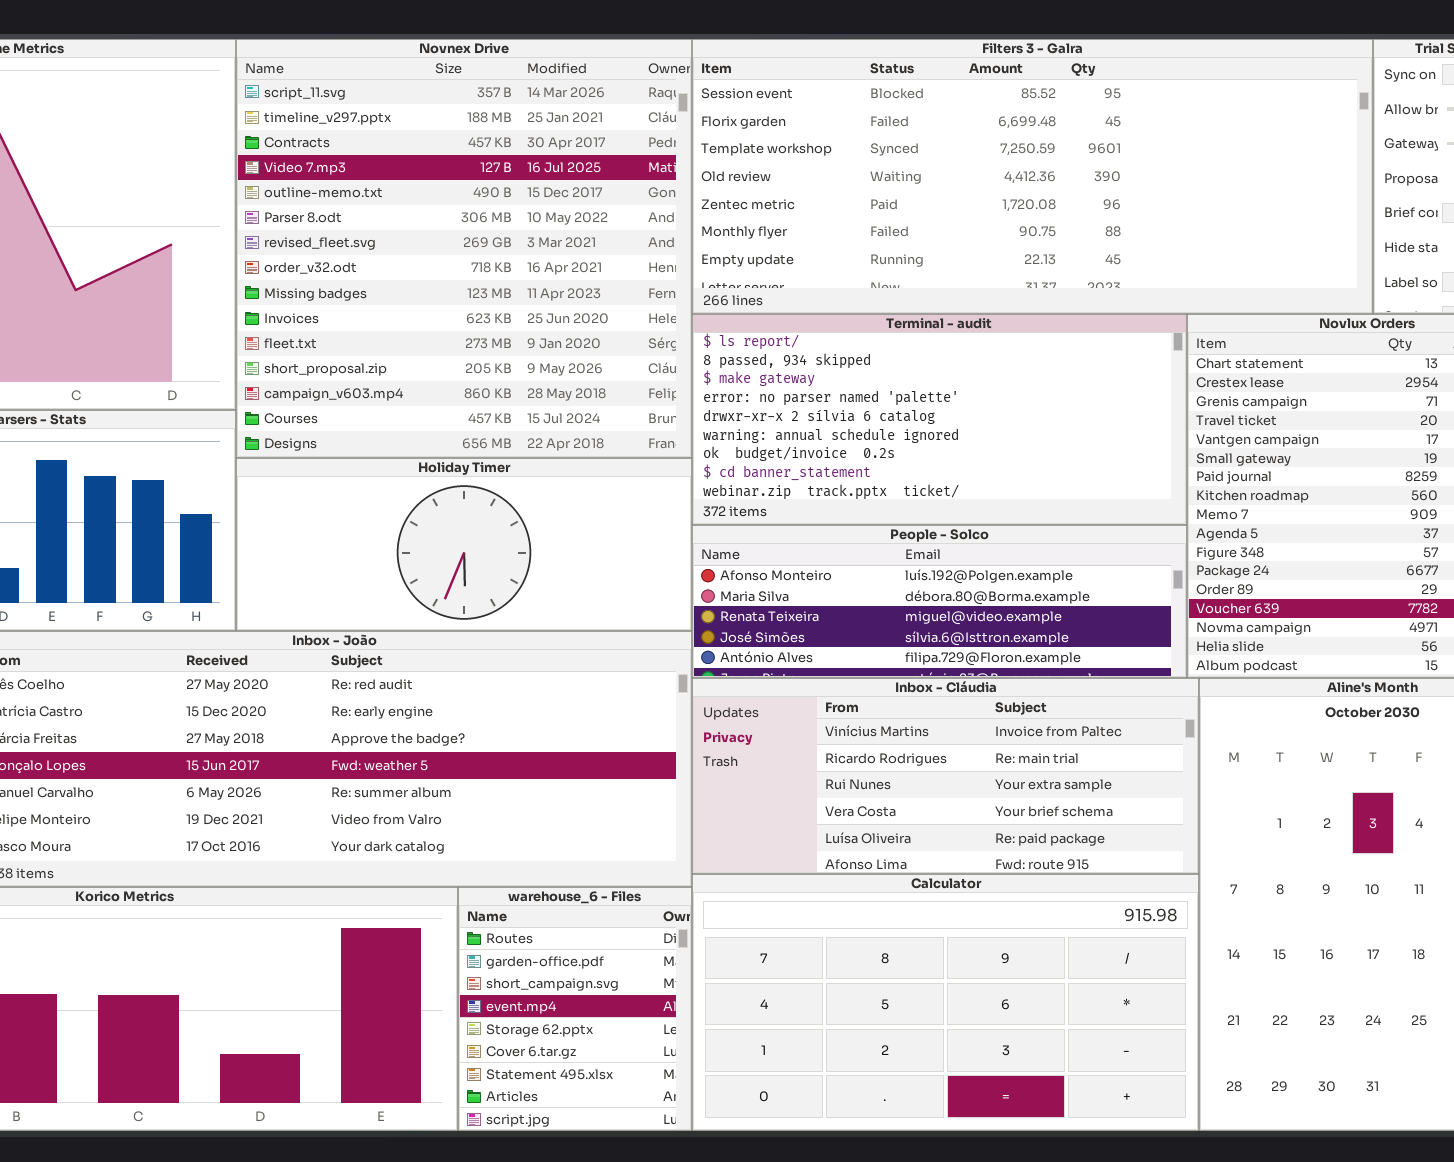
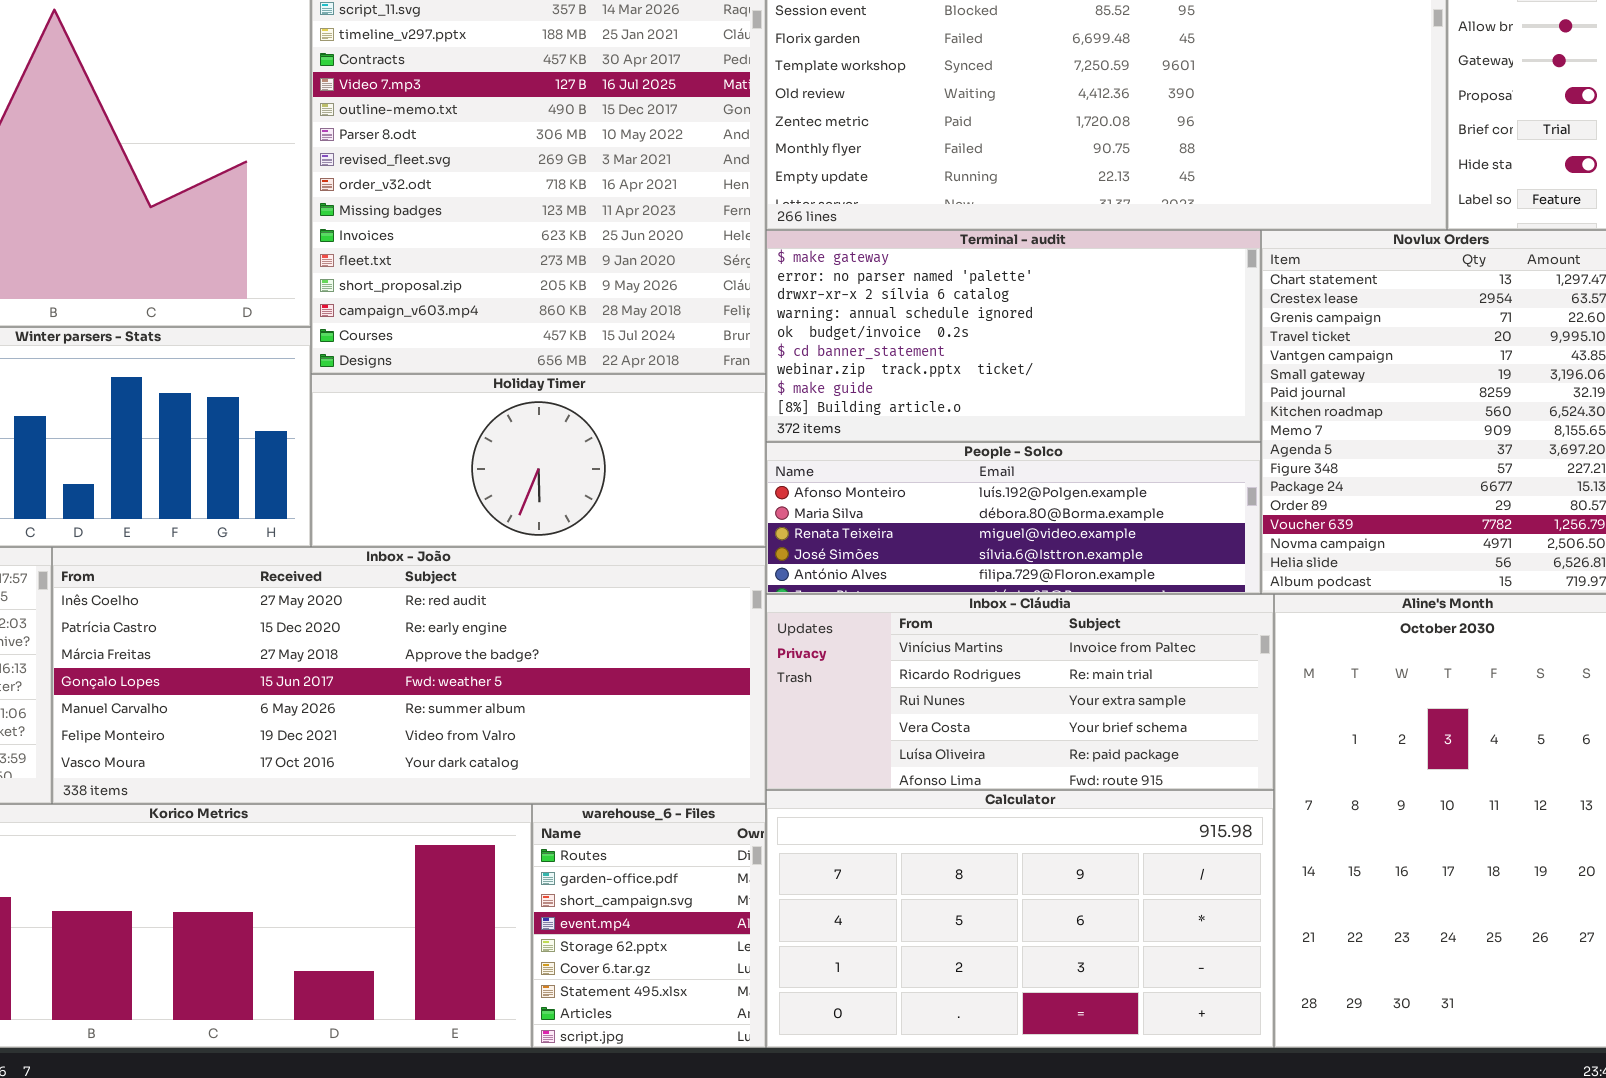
Terminal - audit: [692,314,1187,525] -> [766,230,1261,442], scrolled down 2 rows

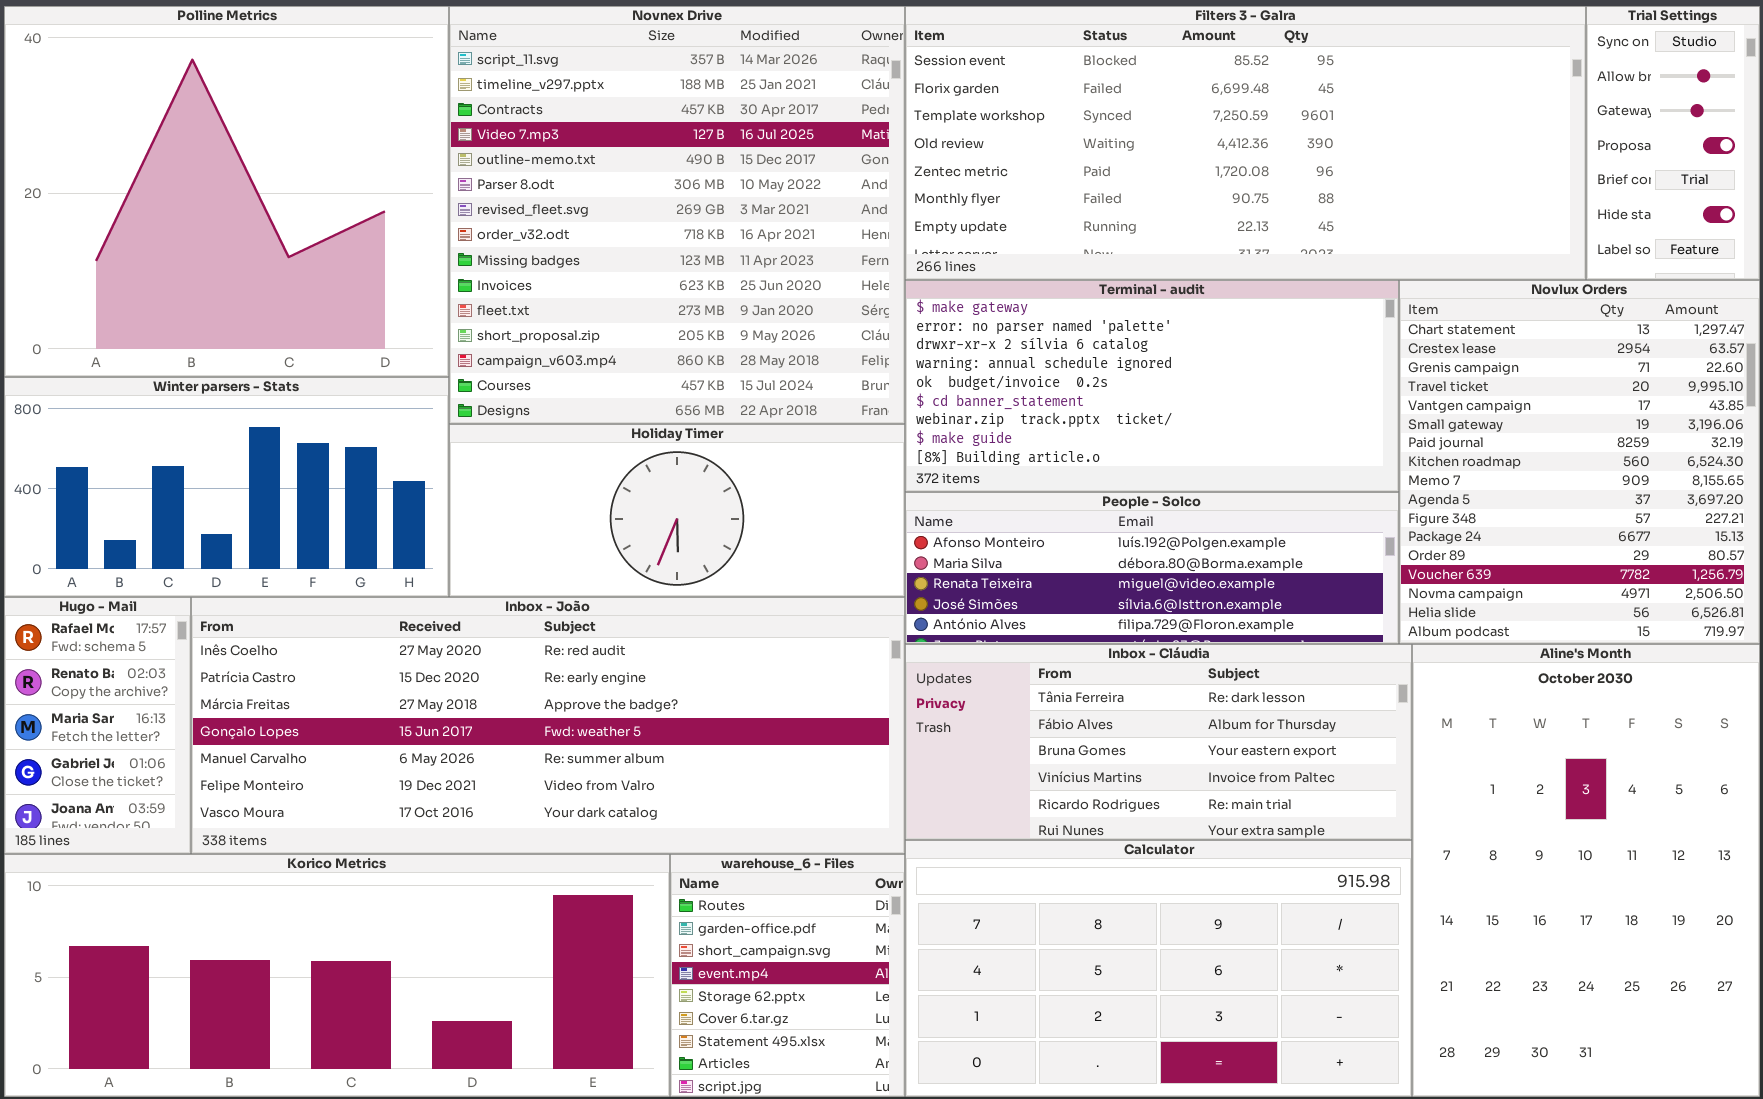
Inbox - Cláudia: [766,594,1274,790] -> [905,644,1412,840], scrolled up 3 rows

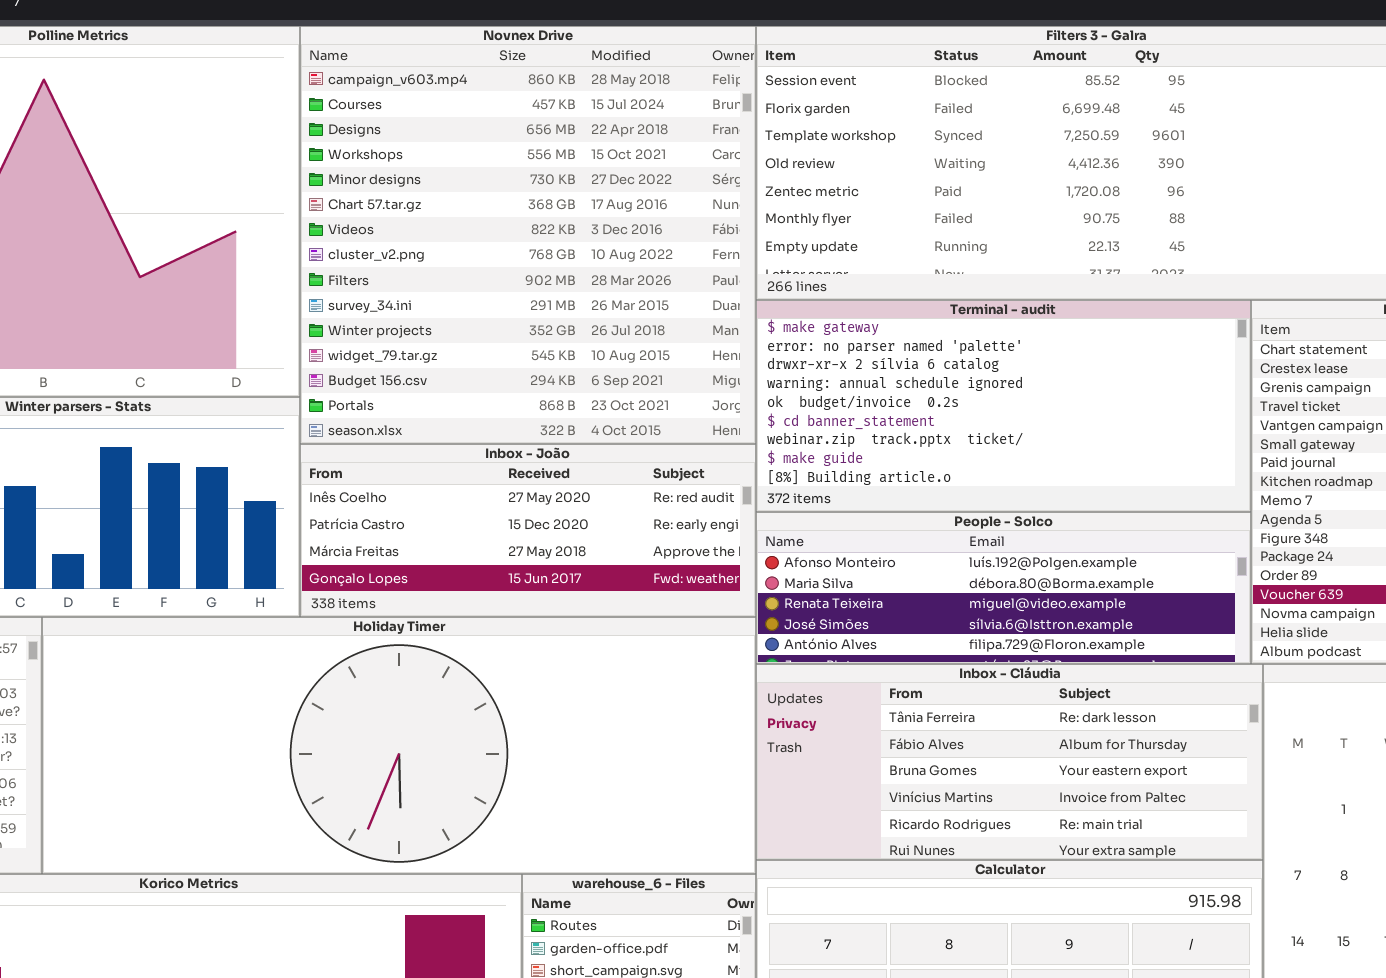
Novnex Drive: [449,6,905,424] -> [300,26,756,444], scrolled down 12 rows
Holiday Timer: [449,424,905,597] -> [42,617,756,874], moved, resized
Inbox - João: [191,597,905,854] -> [300,444,756,617], moved, resized

